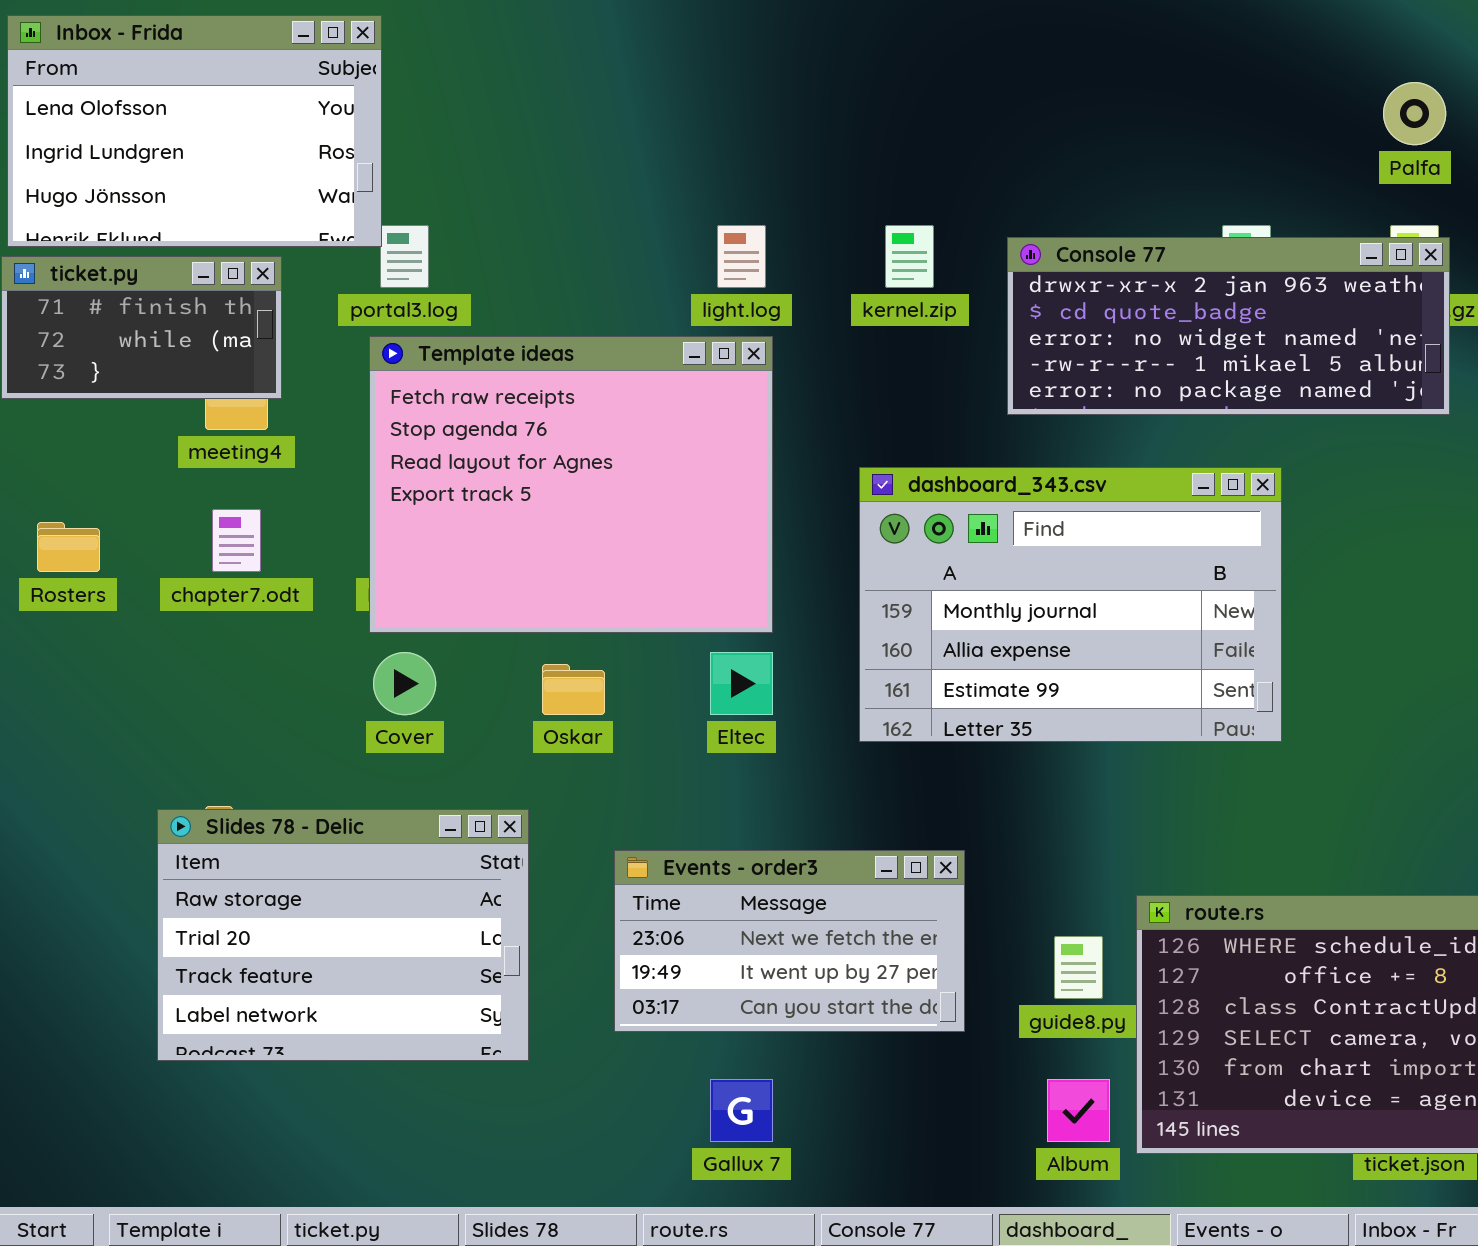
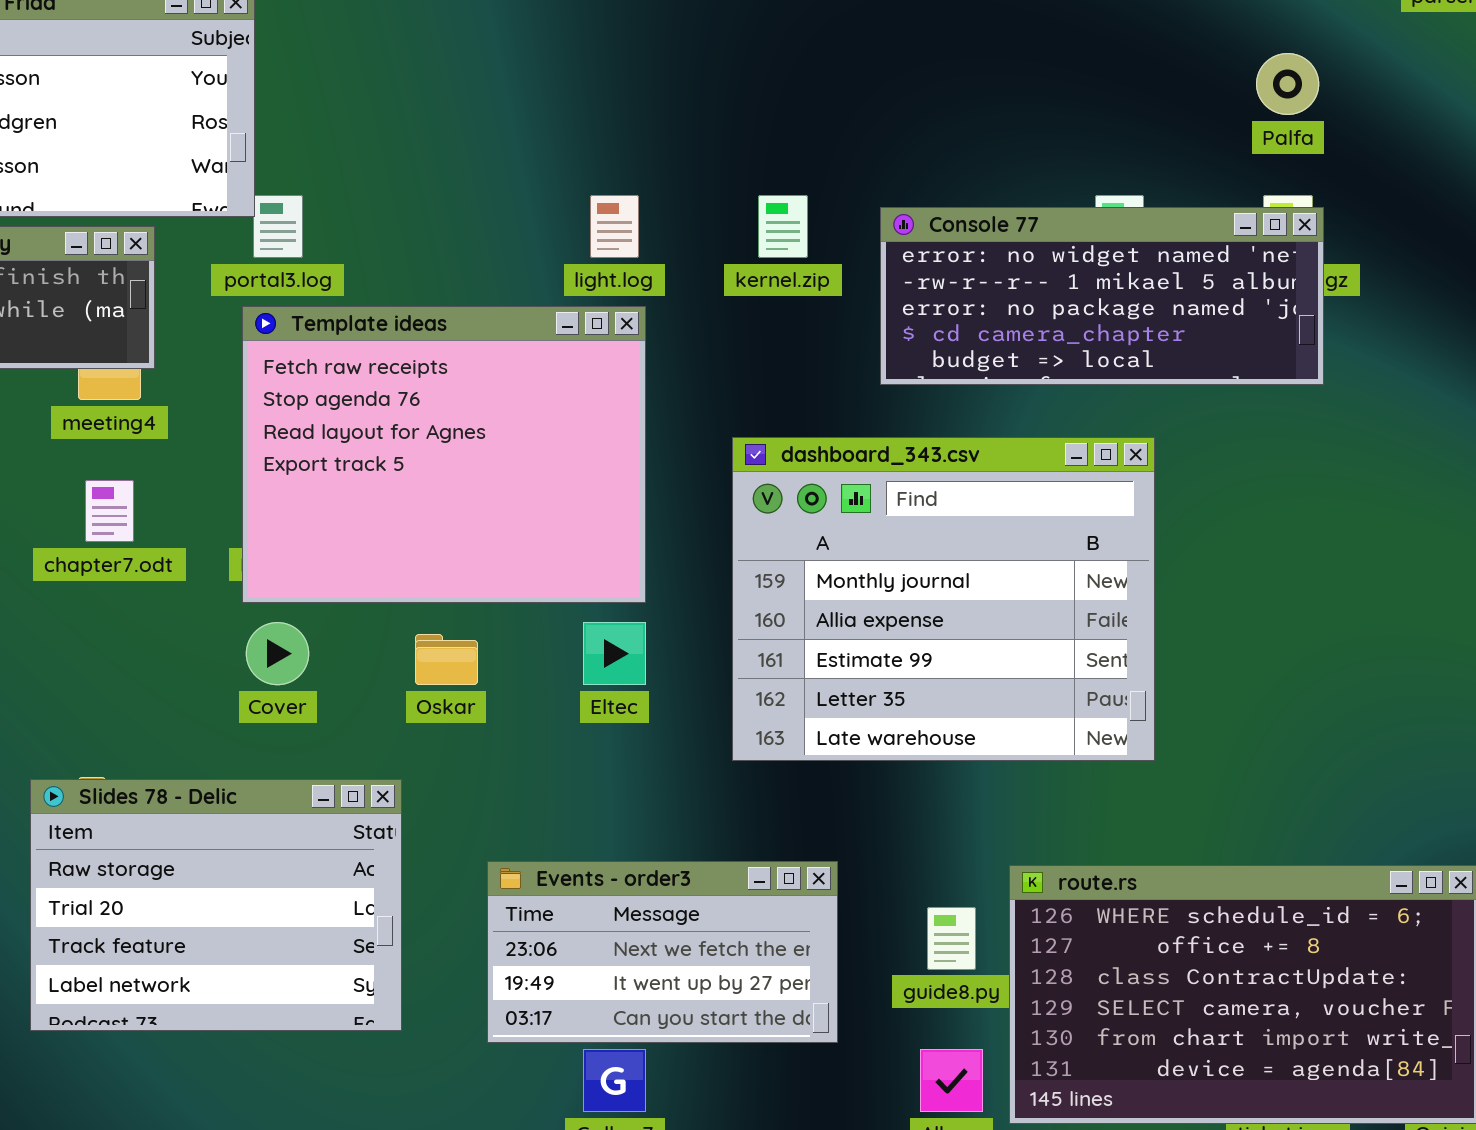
Console 77: [1007,237,1450,415] -> [880,207,1324,385], scrolled down 2 rows
dashboard_343.csv: [859,467,1282,742] -> [732,437,1155,761], resized
Events - order3: [614,850,965,1032] -> [487,861,838,1043], moved

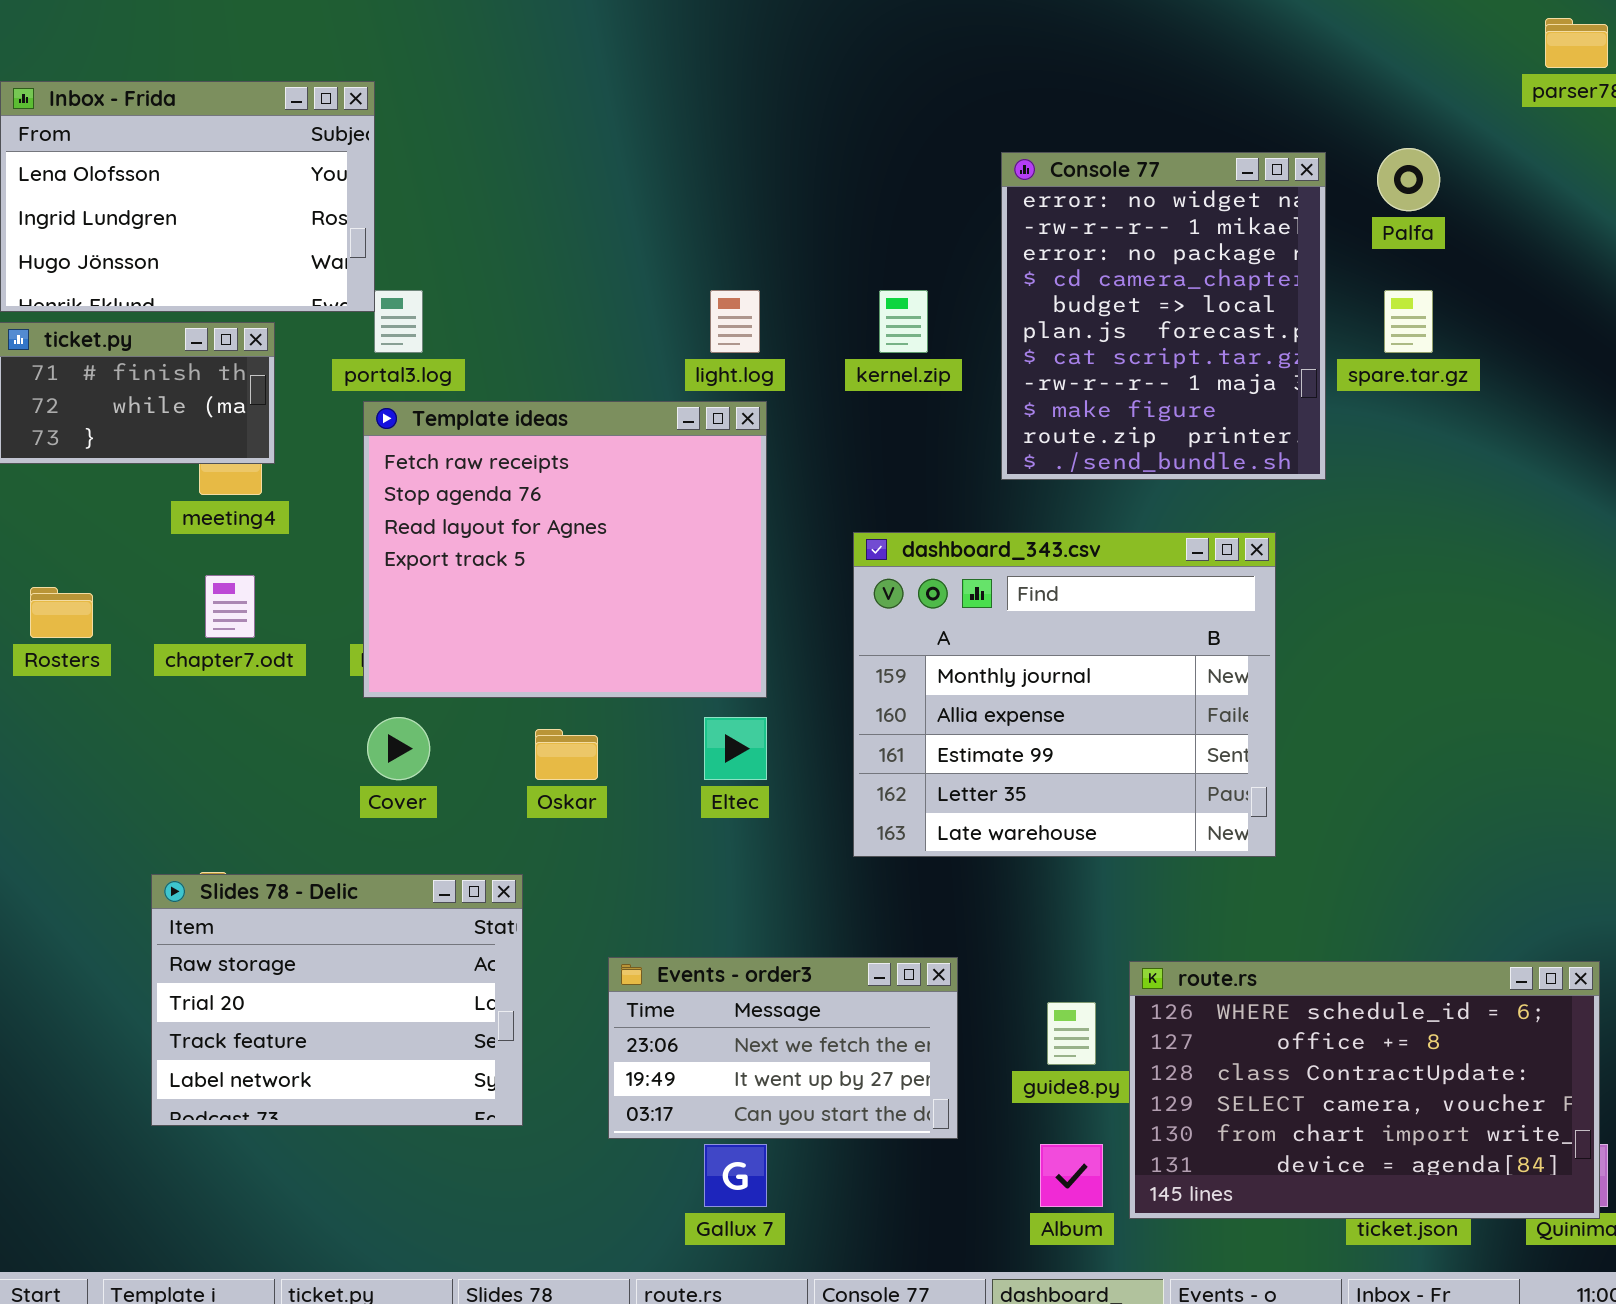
Console 77: [880,207,1324,385] -> [1001,152,1326,480], resized

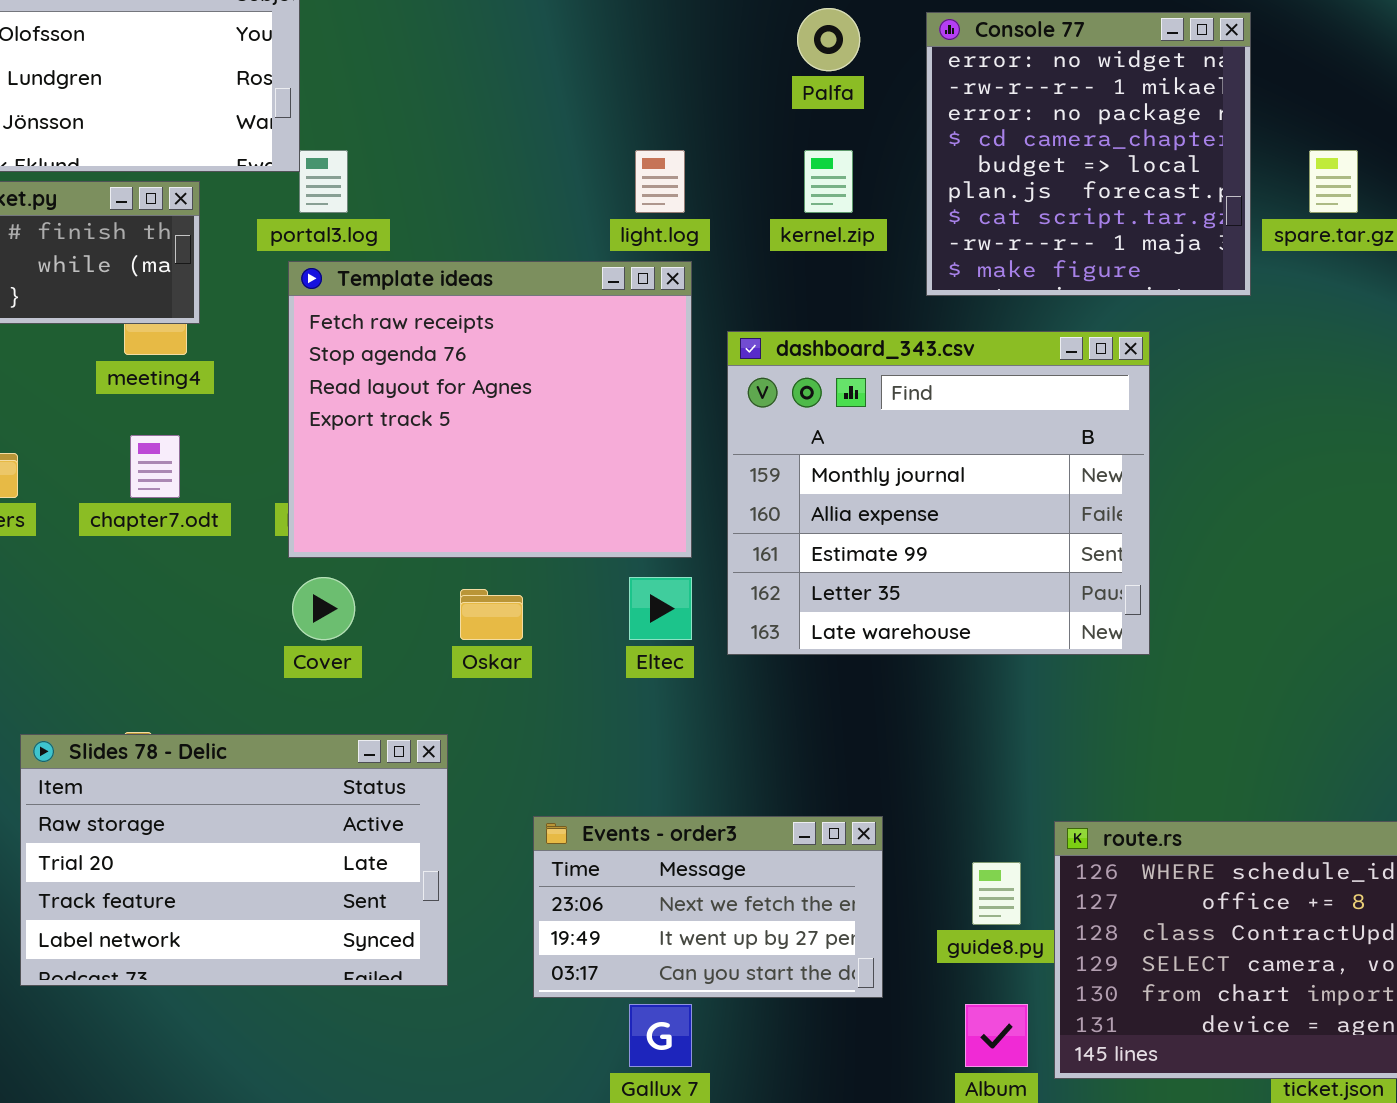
Palfa: [1377,148,1440,211] -> [797,8,860,71], moved
Console 77: [1001,152,1326,480] -> [926,12,1251,296], resized
dashboard_343.csv: [853,532,1276,857] -> [727,331,1150,655], moved
Slides 78 - Delic: [151,874,523,1126] -> [20,734,448,986], resized

